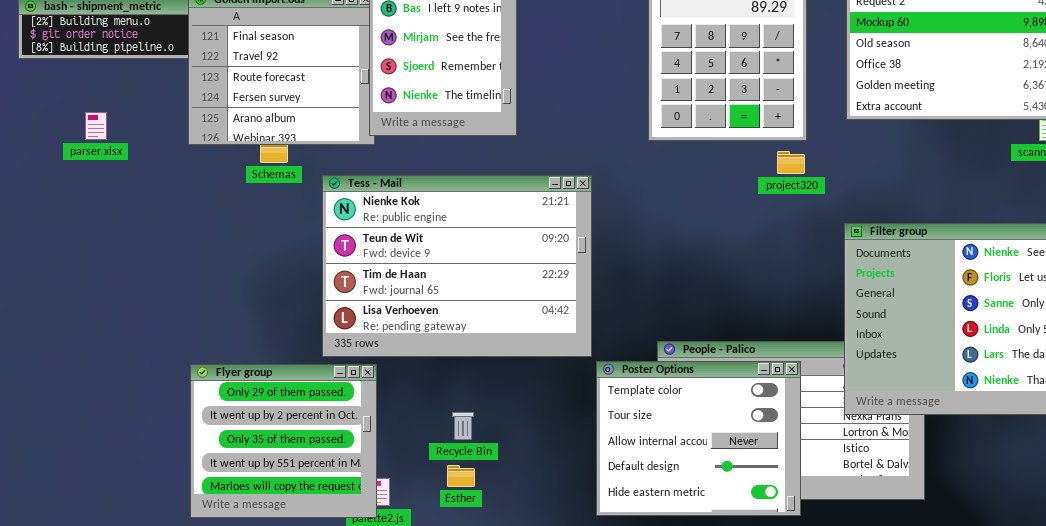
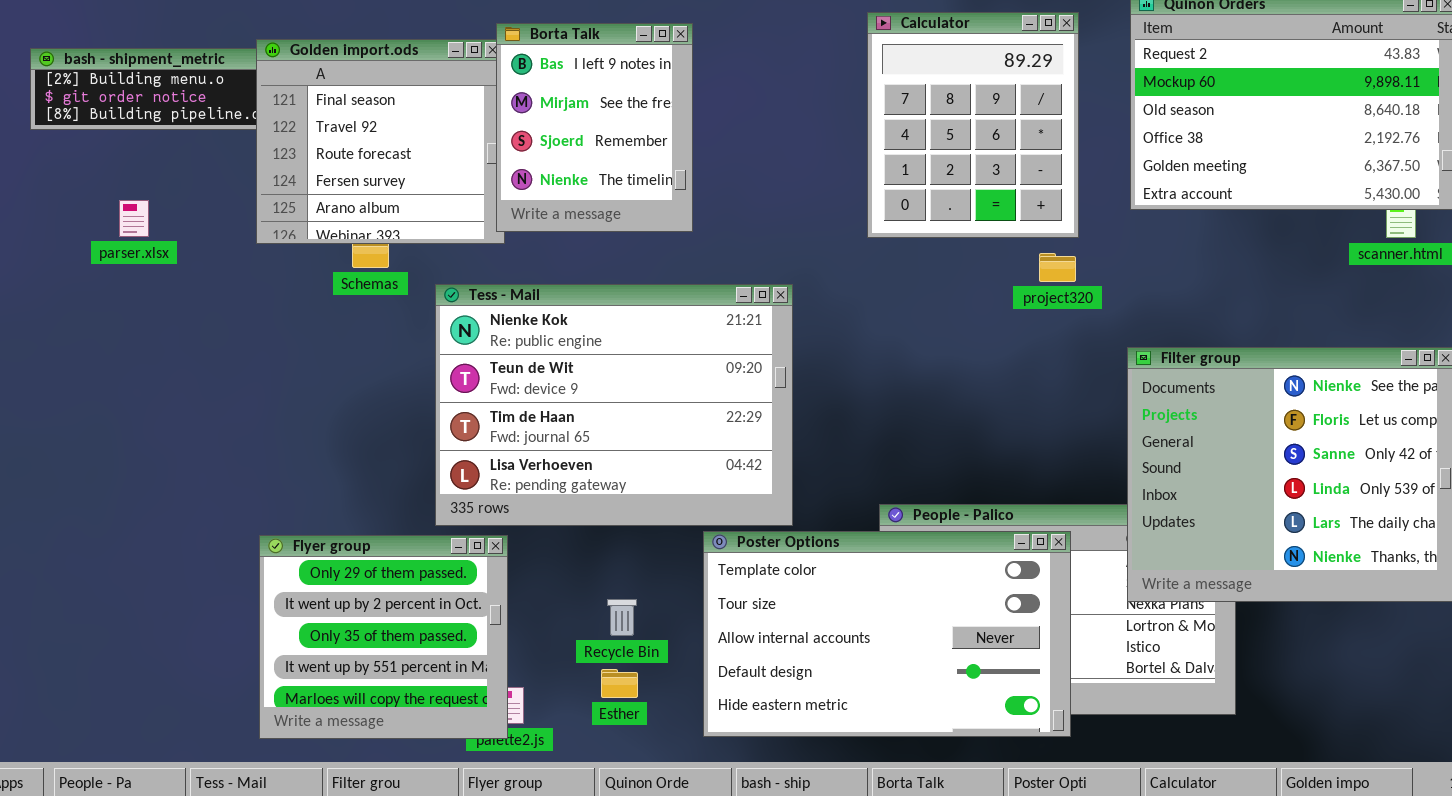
Poster Options: [596,361,801,516] -> [703,531,1071,737], resized

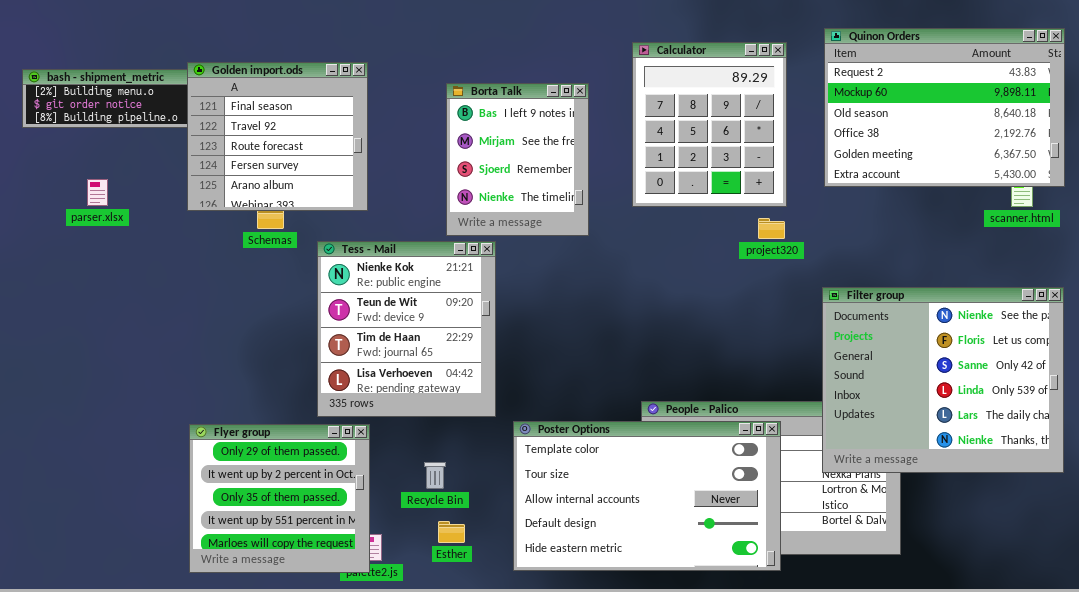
Borta Talk: [496,23,693,232] -> [446,83,589,236], moved
Tess - Mail: [435,284,793,526] -> [317,241,496,417], resized
Recycle Bin: [607,599,637,636] -> [424,462,446,489], moved

